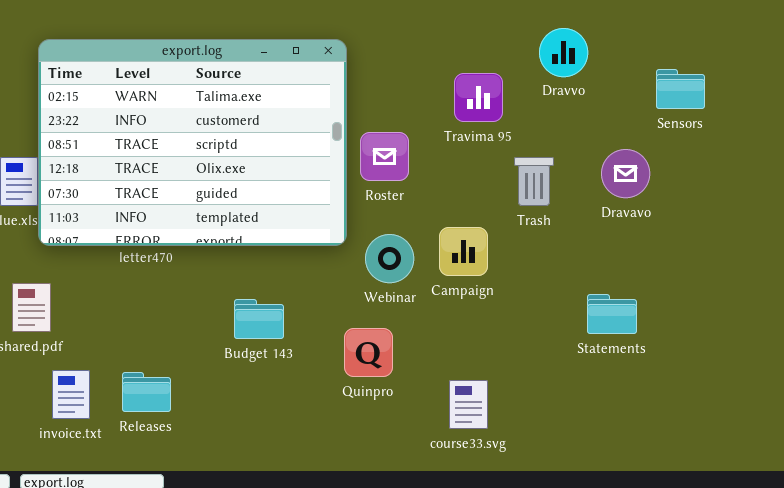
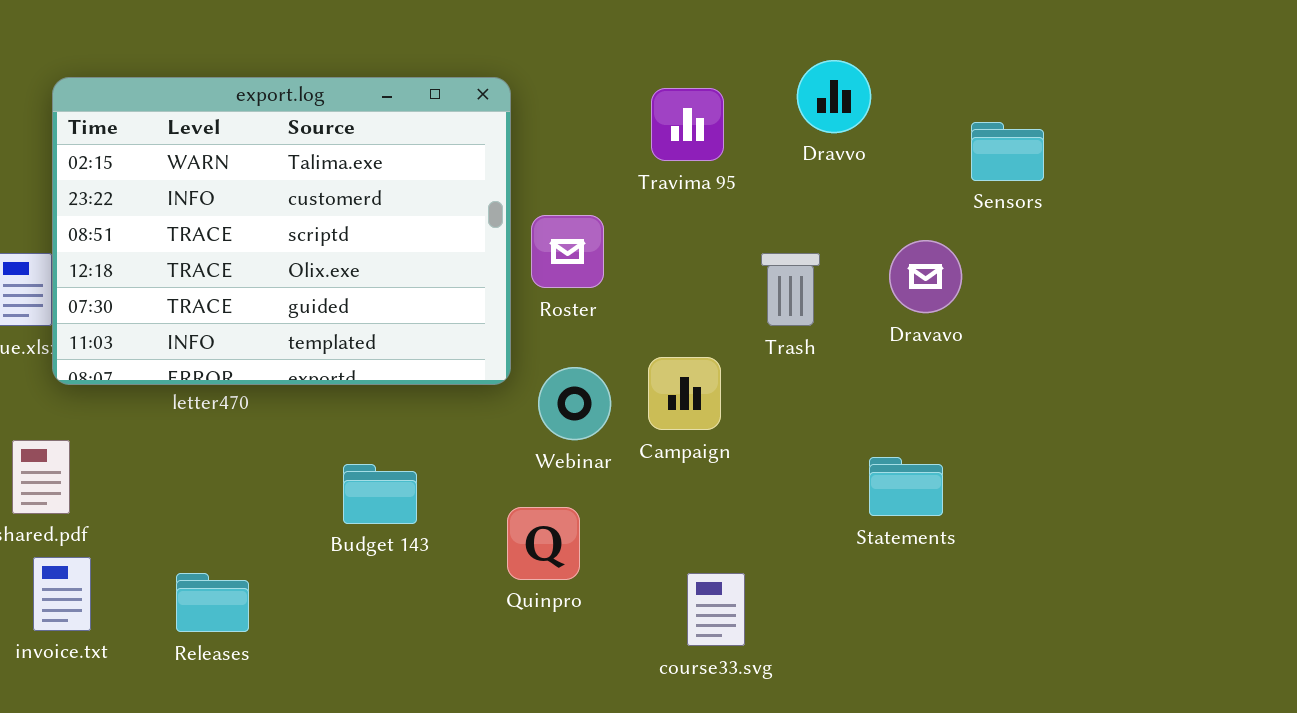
Travima 95: [454,73,503,122] -> [651,88,724,161], moved
invoice.txt: [52,370,90,419] -> [33,557,91,631], moved
course33.svg: [449,380,488,429] -> [687,573,745,646], moved

